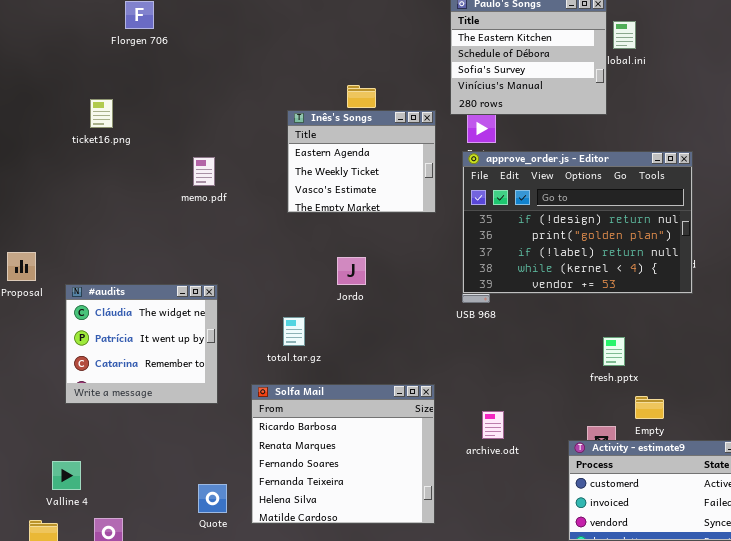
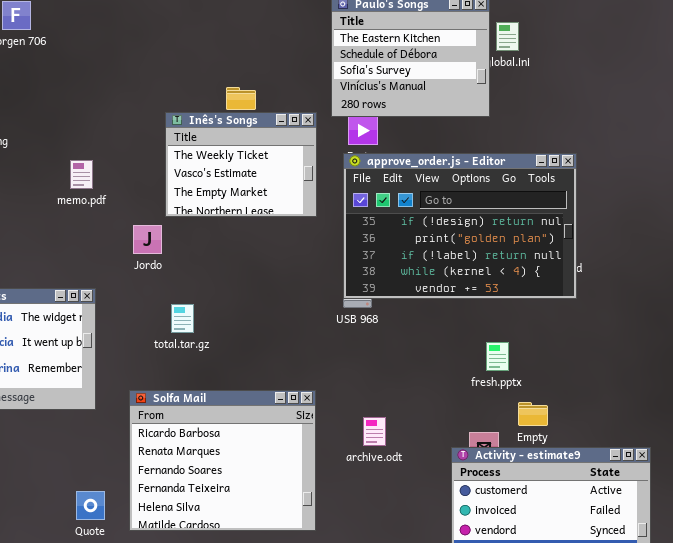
Inês's Songs: [287,110,436,213] -> [165,112,317,217], scrolled down 1 row
Jordo: [337,257,366,285] -> [133,225,162,254], moved
total.tar.gz: [283,317,305,346] -> [171,304,194,333], moved

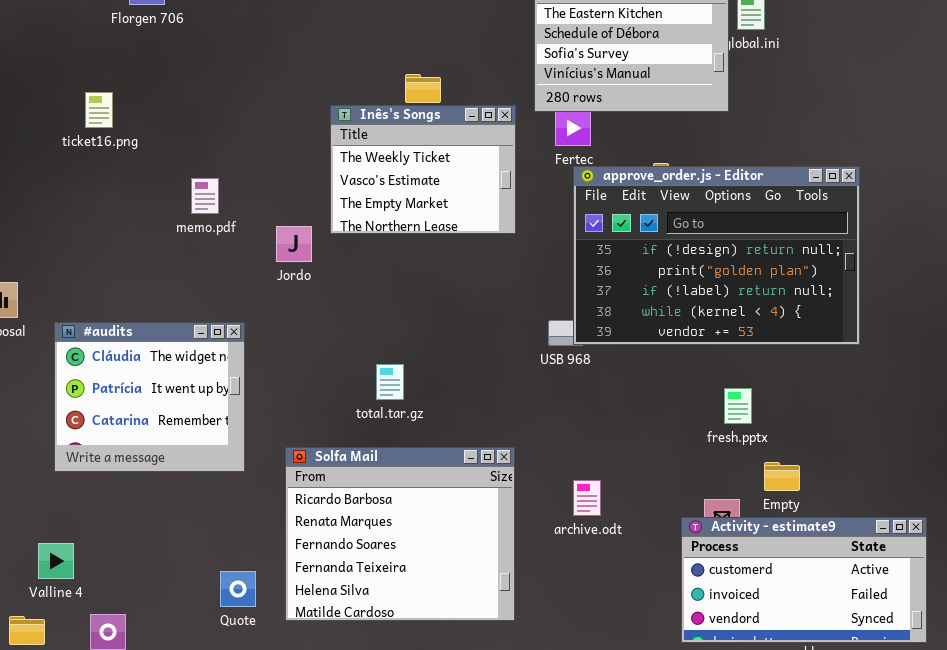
approve_order.js - Editor: [343,153,577,299] -> [573,166,860,345], moved
memo.pdf: [70,160,93,189] -> [191,178,219,214], moved
Jordo: [133,225,162,254] -> [276,226,312,262], moved
total.tar.gz: [171,304,194,333] -> [376,364,404,400], moved

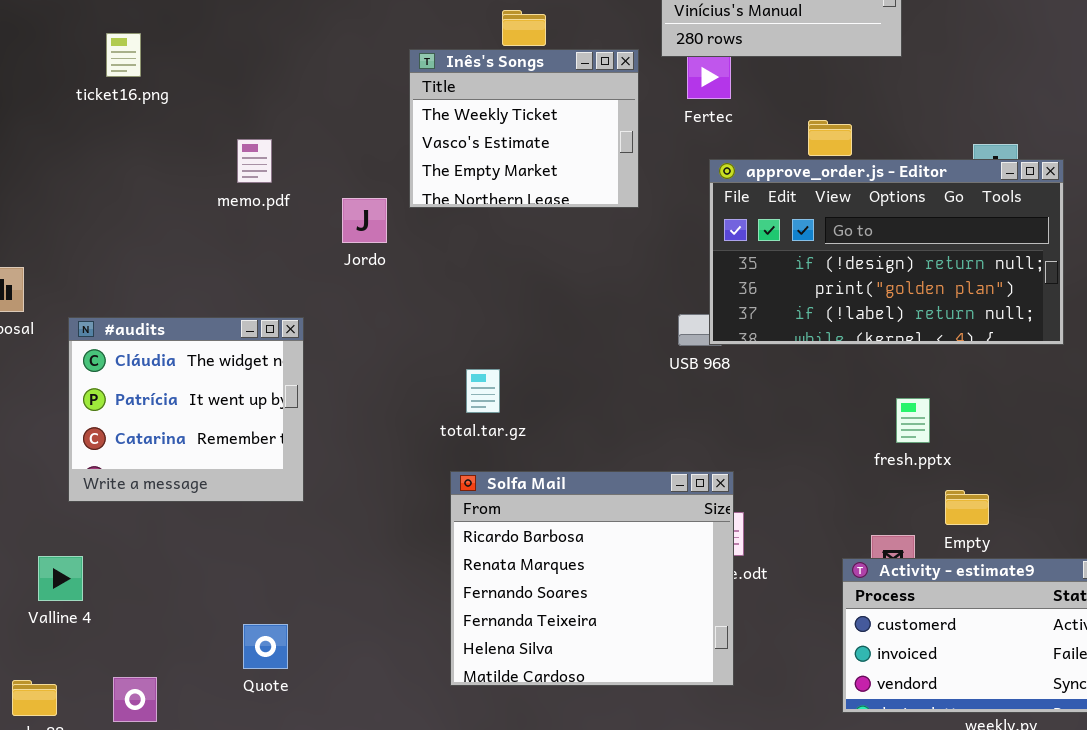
approve_order.js - Editor: [573,166,860,345] -> [709,159,1064,345], resized
Solfa Mail: [285,447,515,621] -> [450,471,734,686], moved
Valline 4: [38,543,74,579] -> [38,556,83,601], moved
Quote: [220,571,256,607] -> [243,624,288,669], moved

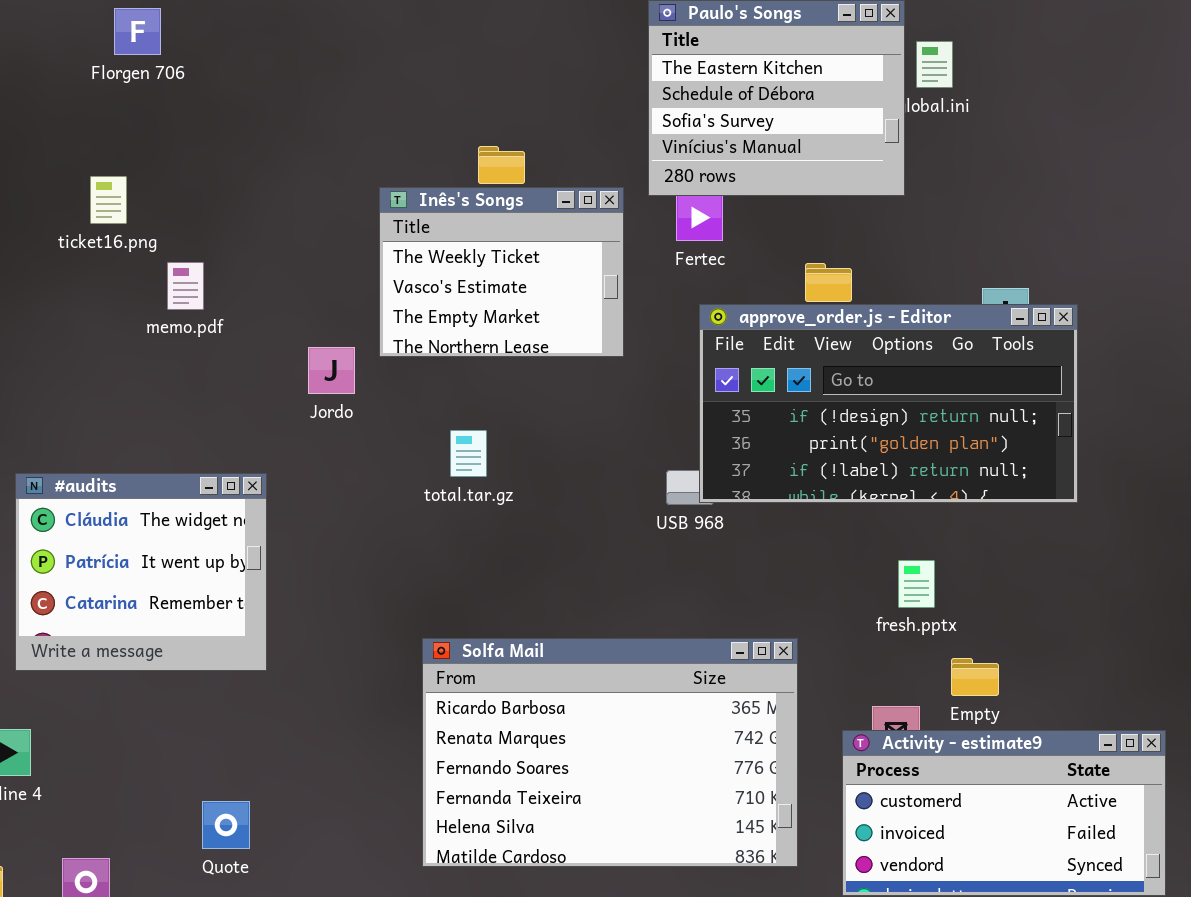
ticket16.png: [106,33,141,77] -> [90,176,127,224], moved
memo.pdf: [237,139,272,183] -> [167,262,204,310], moved
total.tar.gz: [466,369,500,413] -> [450,430,487,477], moved
Solfa Mail: [450,471,734,686] -> [422,638,798,867], resized

